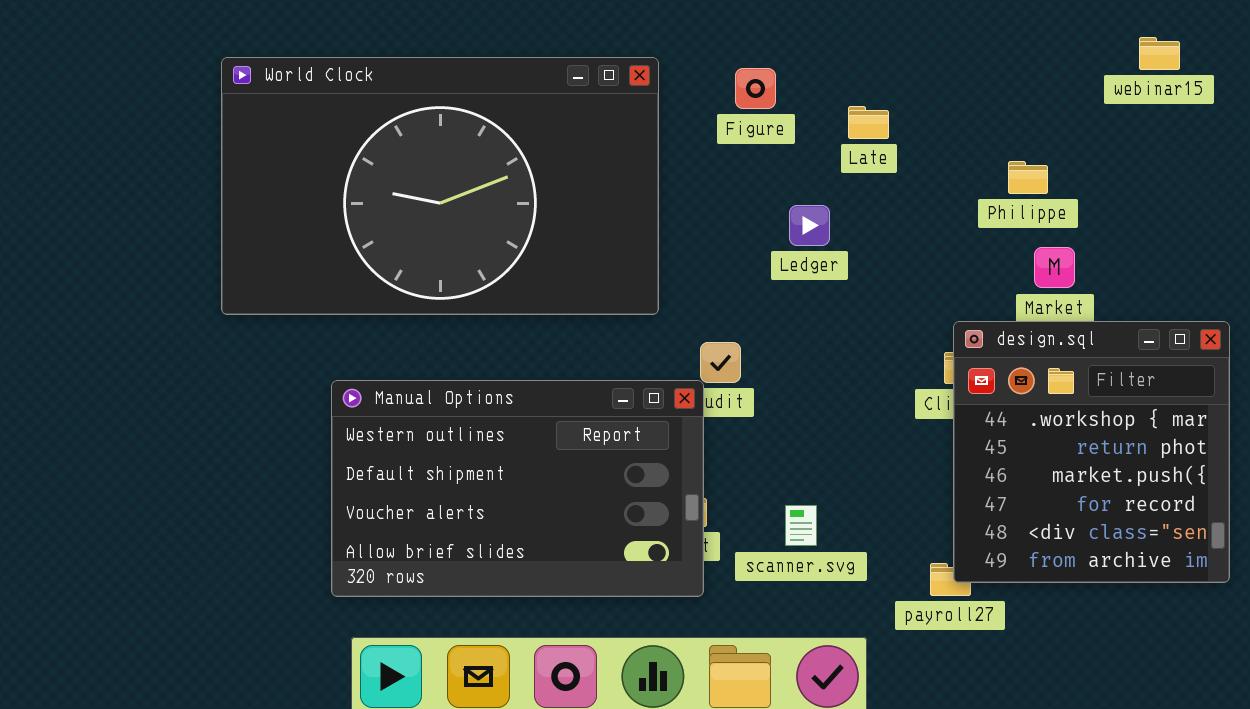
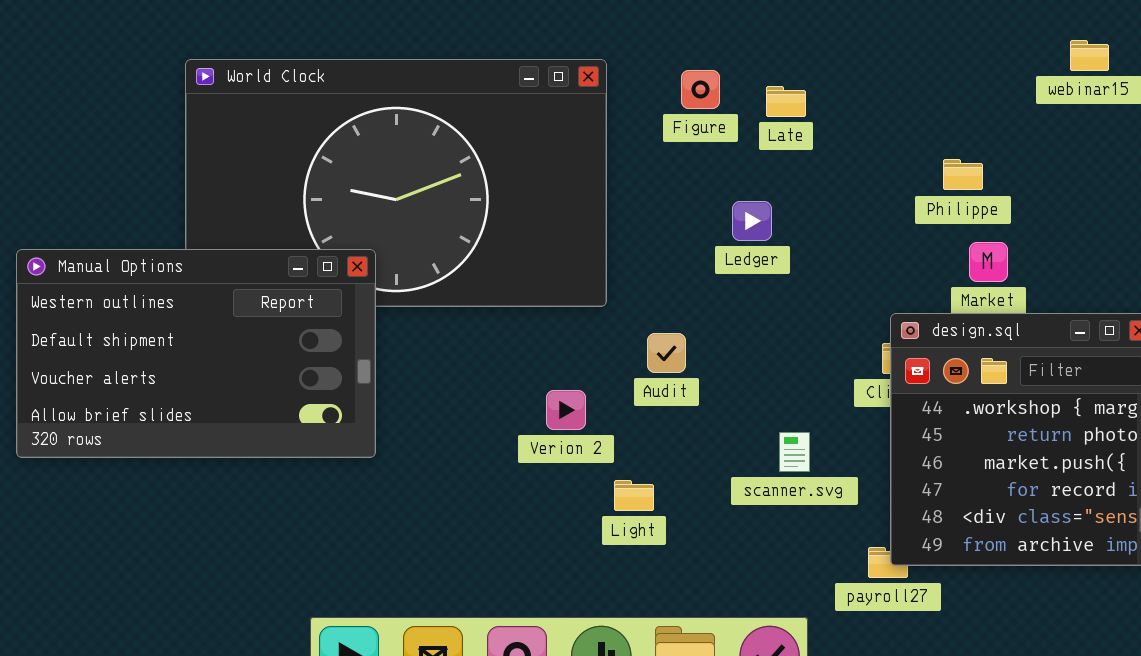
Late: [848,106,889,139] -> [766,86,806,117], moved
Manual Options: [331,380,704,597] -> [16,249,376,458], moved
scanner.svg: [785,505,817,546] -> [779,432,810,472], moved

